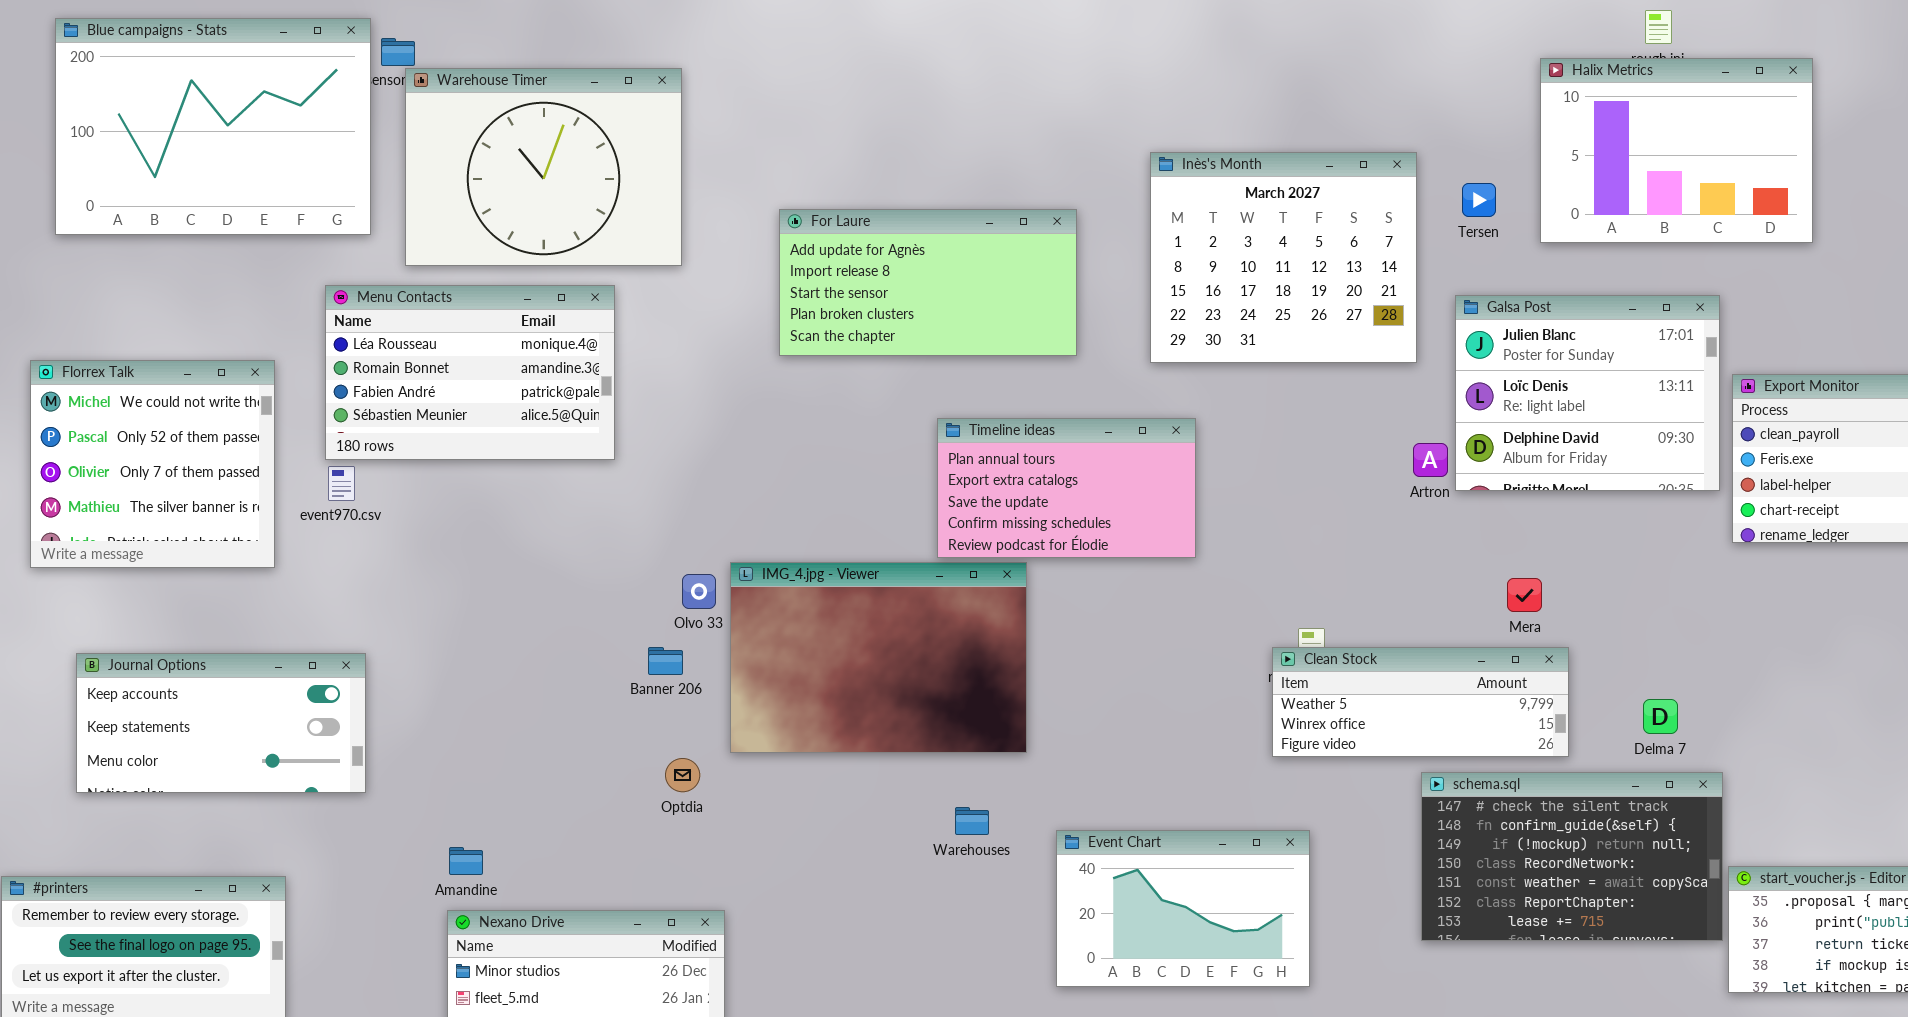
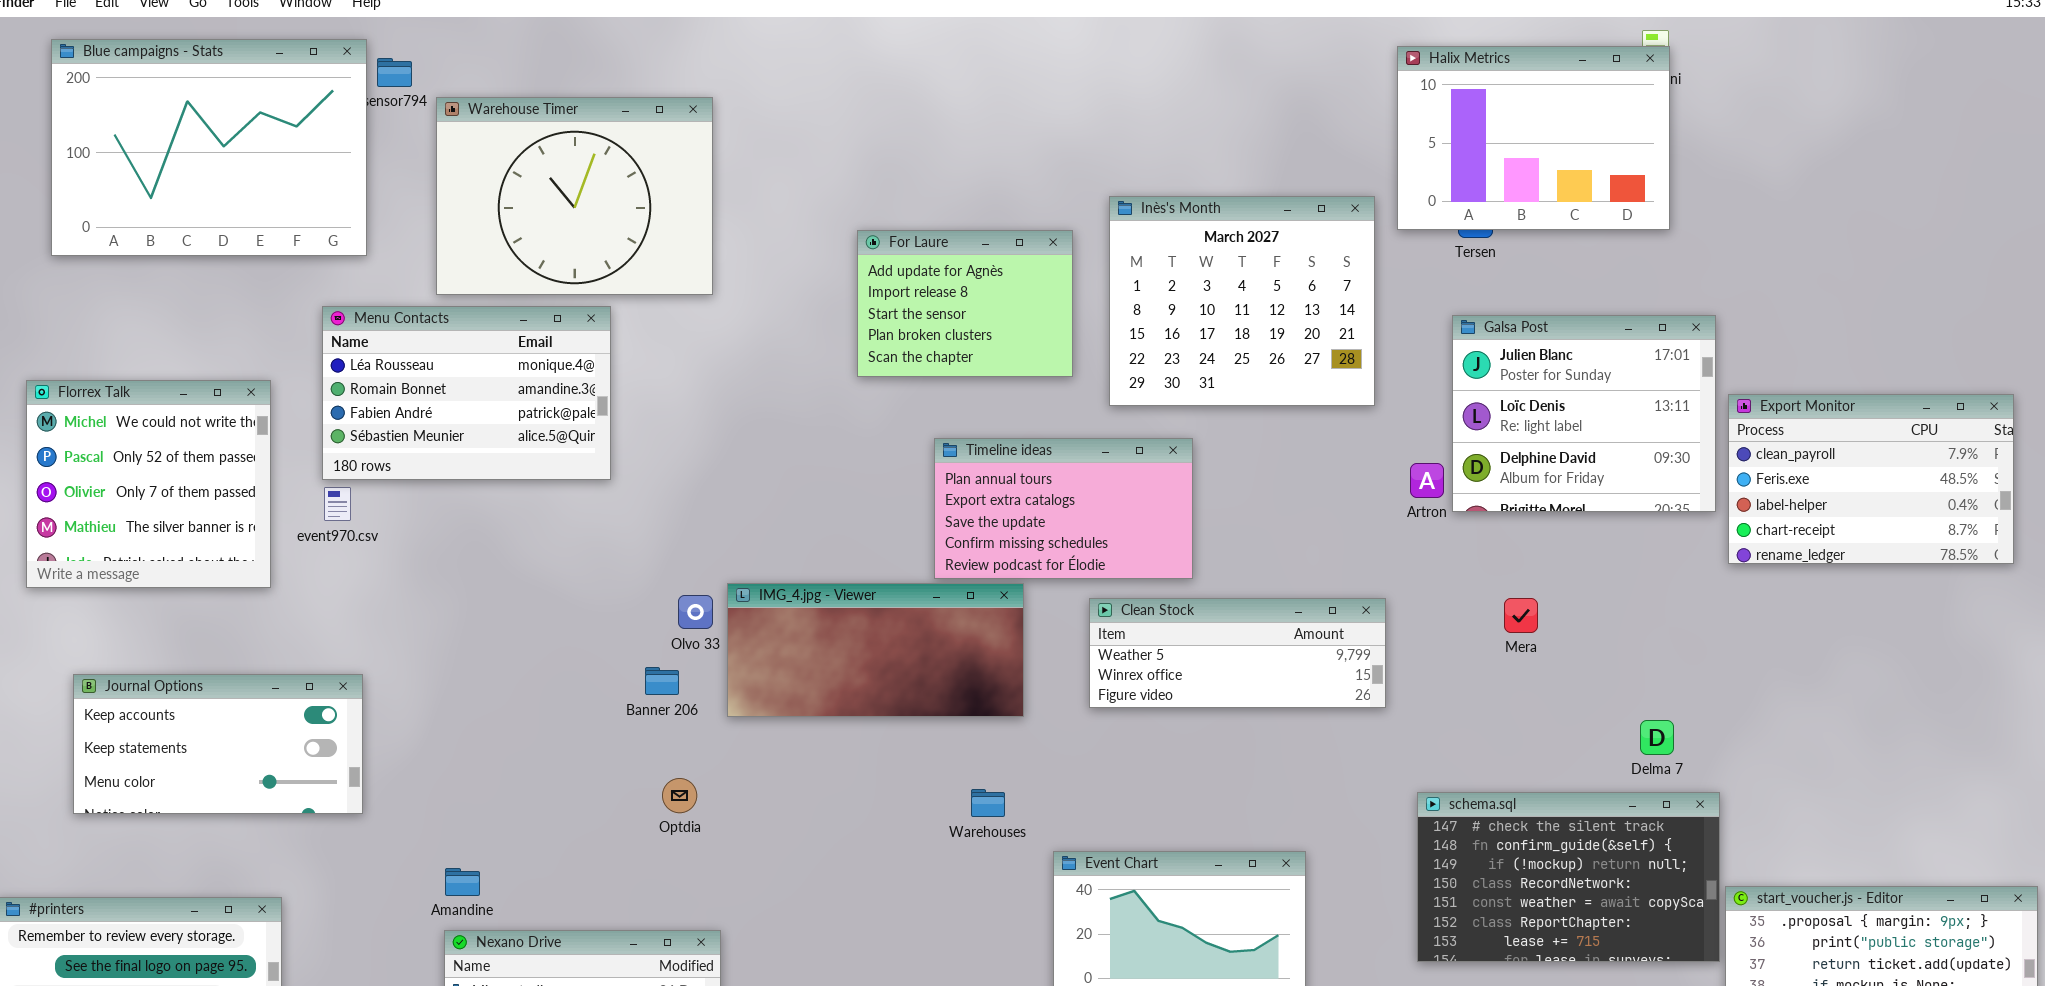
Halix Metrics: [1540,58,1813,243] -> [1397,46,1670,230], moved
Warehouse Timer: [405,68,682,266] -> [436,97,713,295], moved
Inès's Month: [1150,152,1417,363] -> [1109,196,1375,406], moved
For Laure: [779,209,1077,356] -> [857,230,1073,377], resized
IMG_4.jpg - Viewer: [730,562,1027,753] -> [727,583,1024,717], resized
Clean Stock: [1272,647,1569,757] -> [1089,598,1386,708], moved
Warehouses: [955,807,989,835] -> [971,789,1005,817], moved

